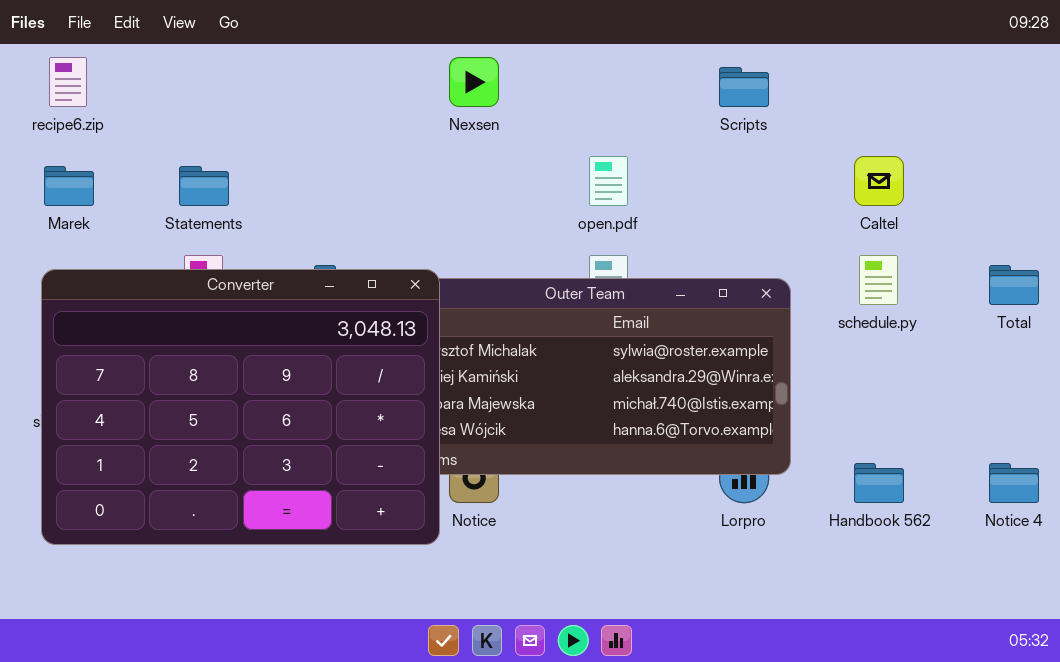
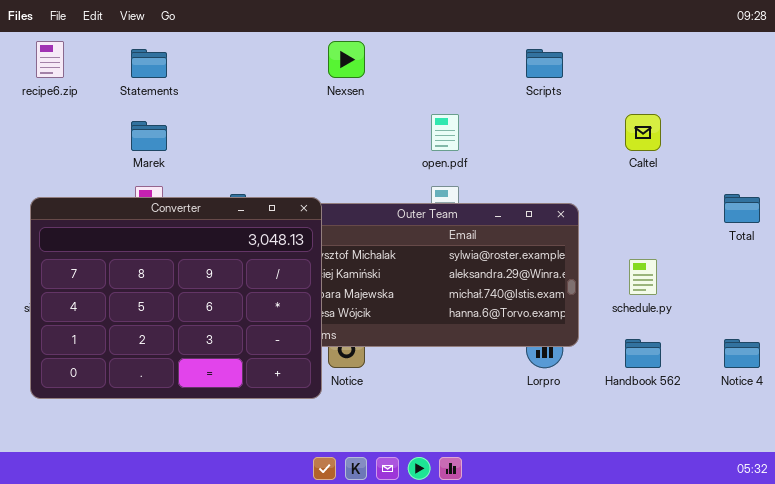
Marek: [44,166,94,206] -> [131,121,167,151], moved
Statements: [179,166,229,206] -> [131,49,167,78], moved
schedule.py: [859,255,898,305] -> [629,259,657,295], moved

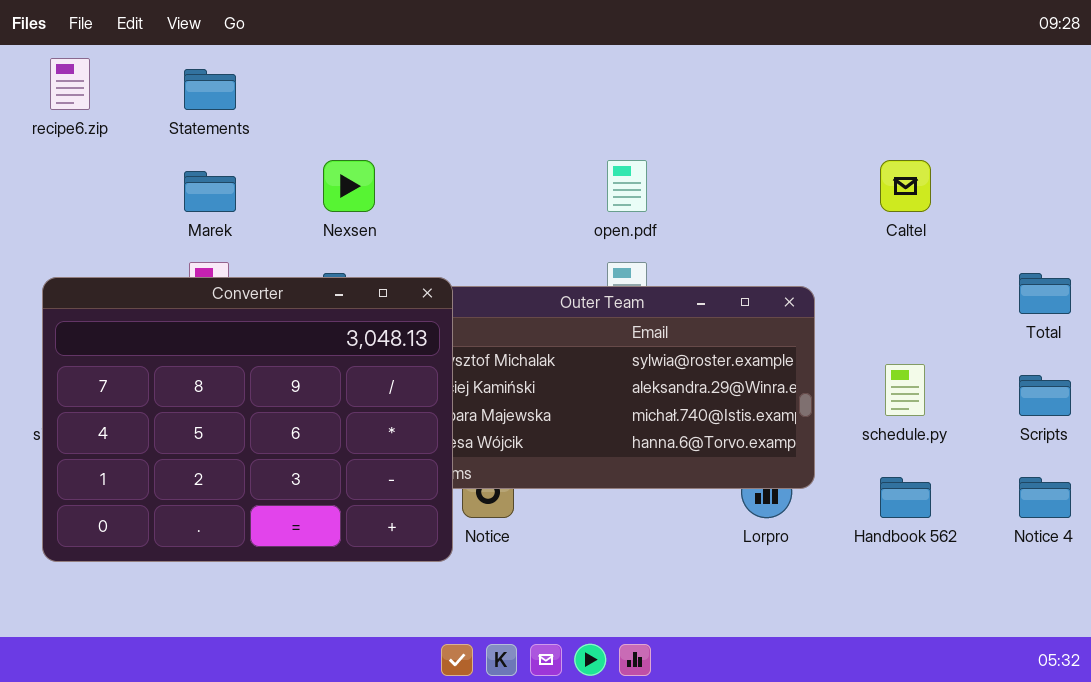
Nexsen: [328,41,365,78] -> [323,160,375,212], moved
Scripts: [526,49,563,78] -> [1019,375,1071,416], moved

